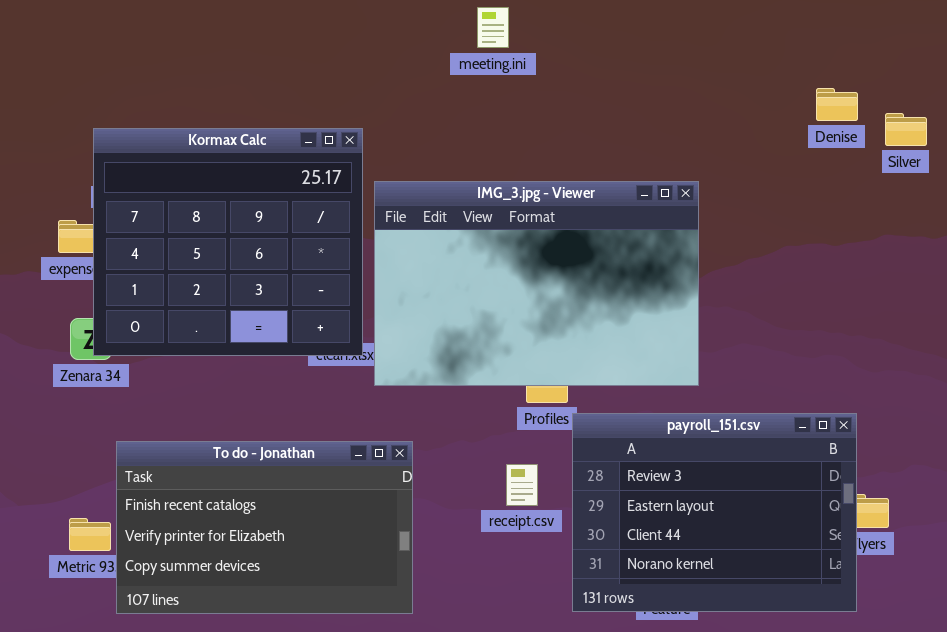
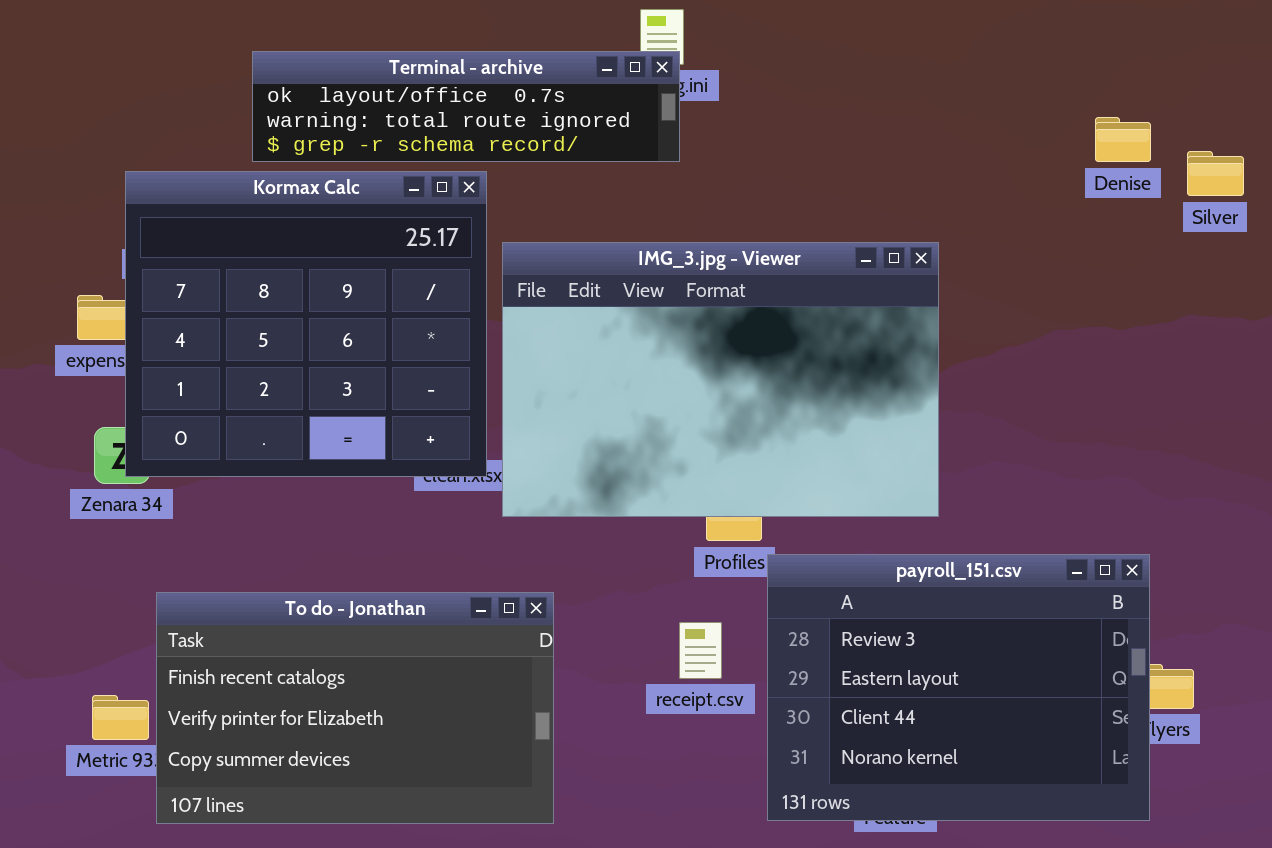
Terminal - archive: none -> [252,51,680,162], opened

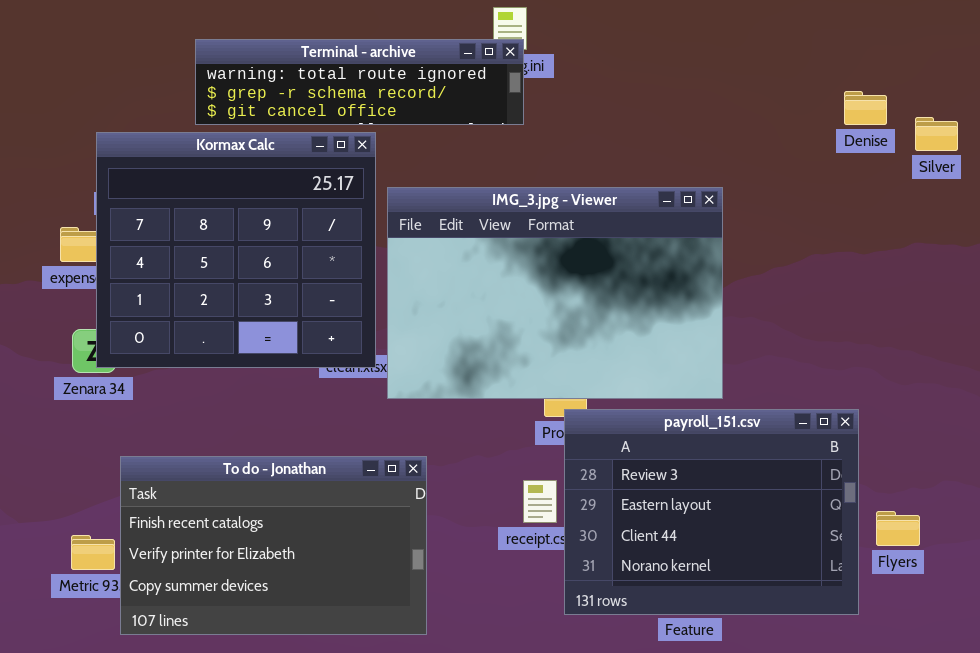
Terminal - archive: [252,51,680,162] -> [195,39,524,125], scrolled down 1 row
payroll_151.csv: [767,554,1150,821] -> [564,409,859,615], moved

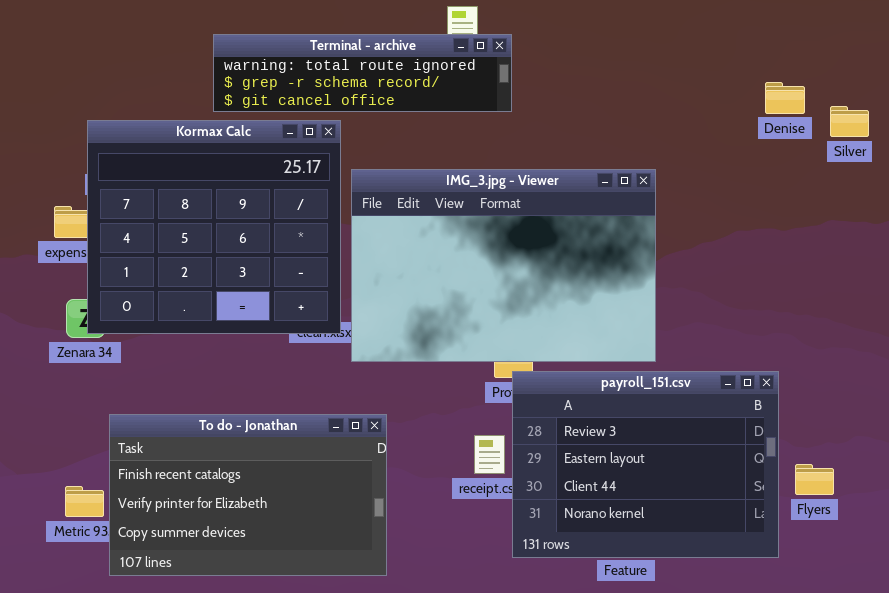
Terminal - archive: [195,39,524,125] -> [213,34,512,112], moved

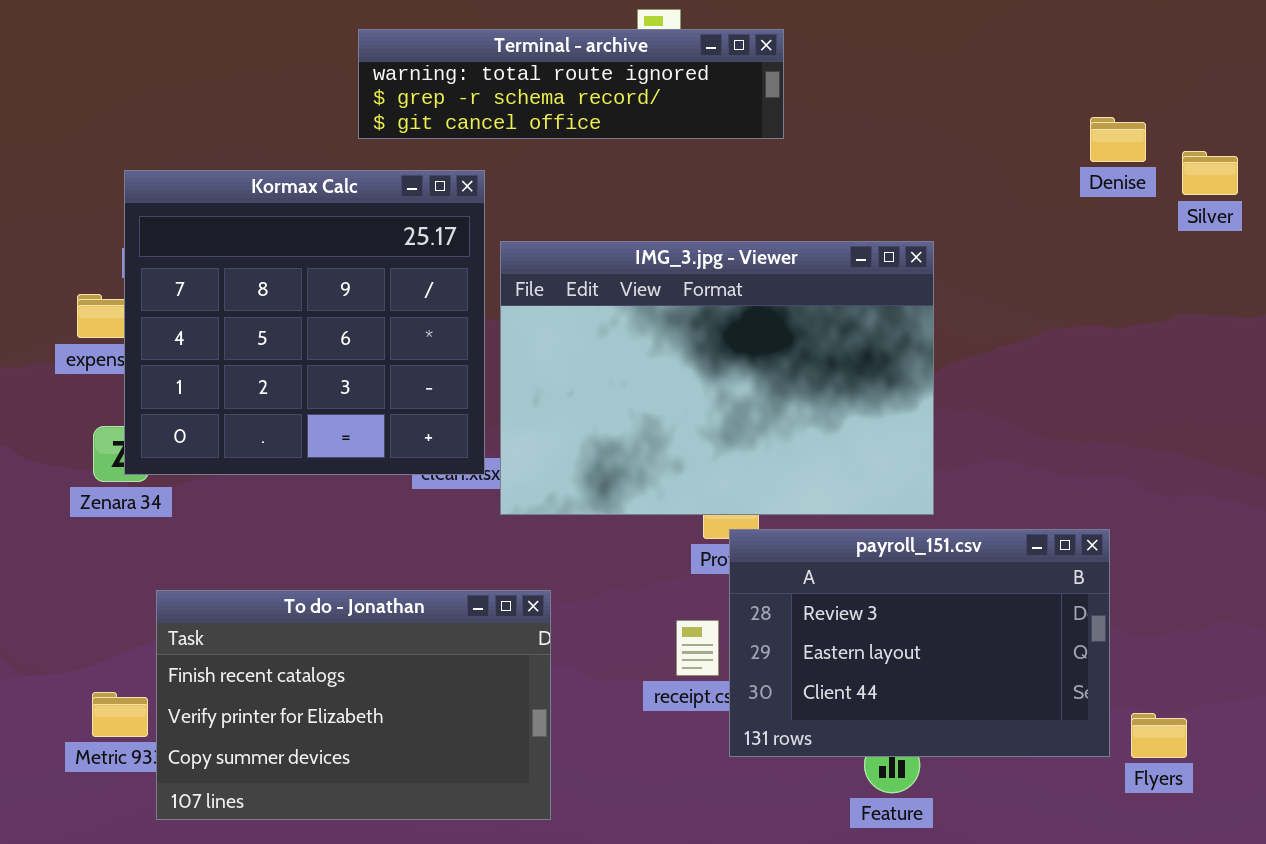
Terminal - archive: [213,34,512,112] -> [358,29,784,139], moved
payroll_151.csv: [512,371,779,558] -> [729,529,1110,757], resized
Flyers: [795,464,834,495] -> [1131,713,1187,758], moved

